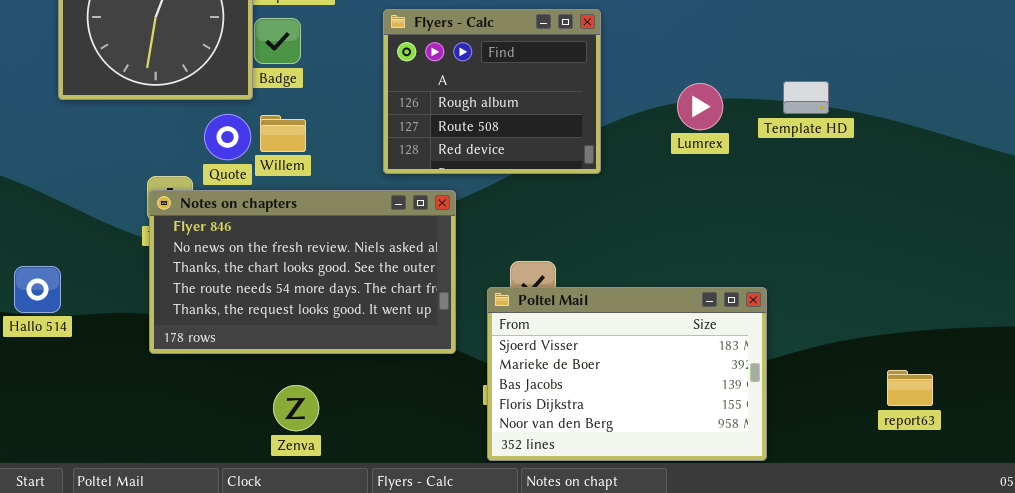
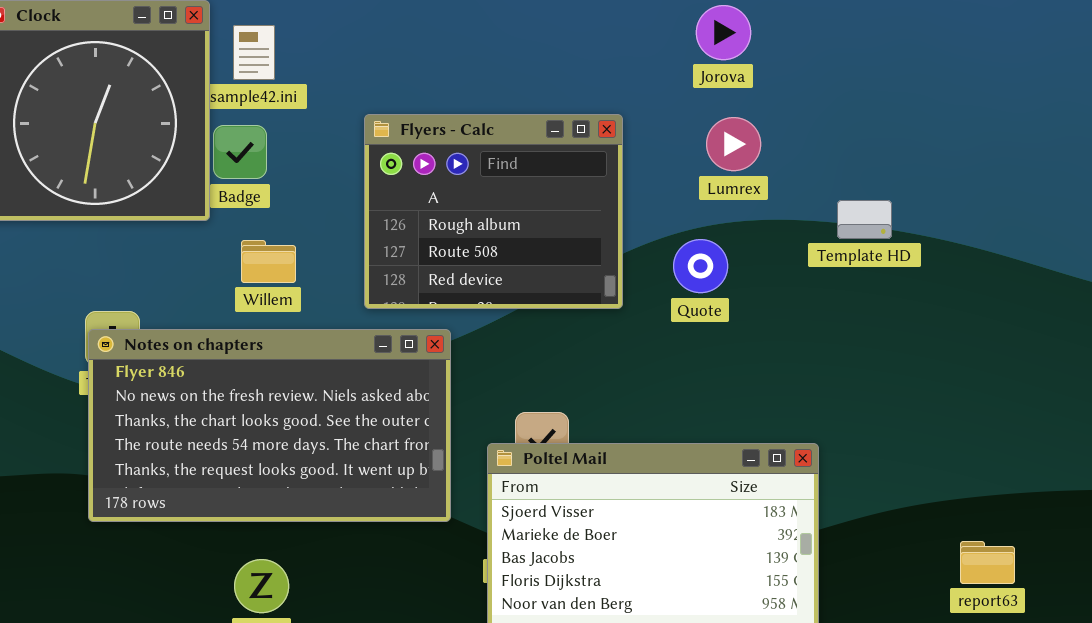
Lumrex: [677,83,723,130] -> [706,117,761,171], moved
Quote: [204,114,251,160] -> [673,239,728,293], moved
Willem: [260,115,306,152] -> [241,240,296,283], moved

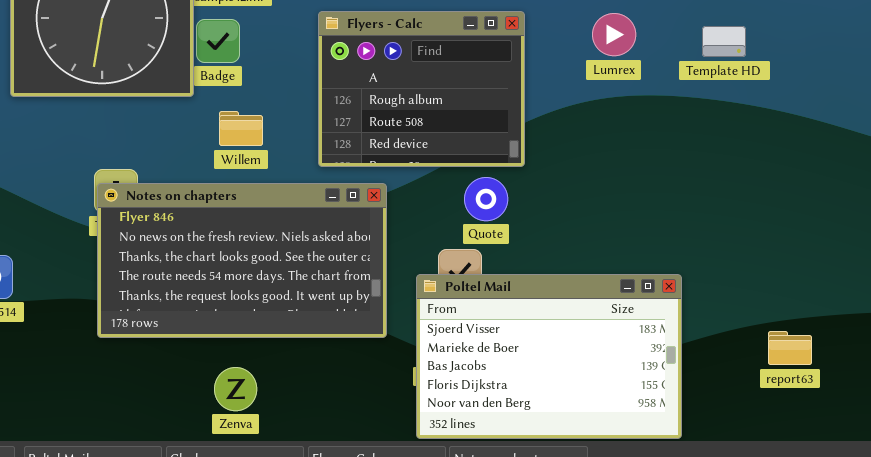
Template HD: [837,200,892,239] -> [702,26,746,57], moved
Quote: [673,239,728,293] -> [464,177,508,221], moved
report63: [960,541,1015,584] -> [768,331,812,365], moved

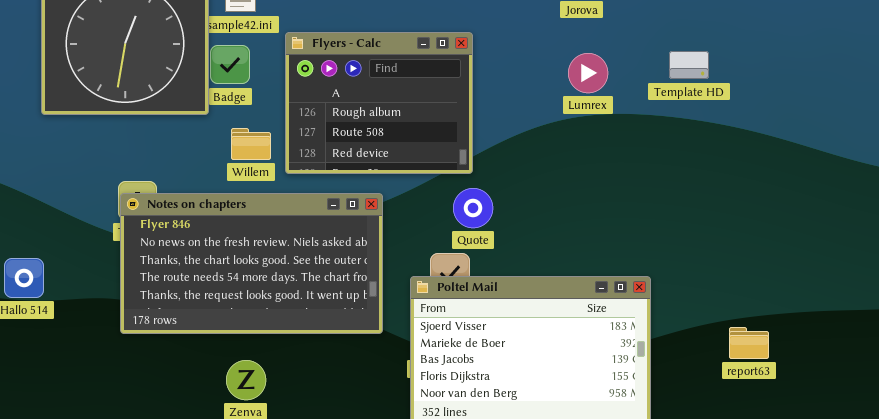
Flyers - Calc: [318,11,525,167] -> [285,32,473,174], moved
Lumrex: [592,13,636,56] -> [568,53,608,93], moved

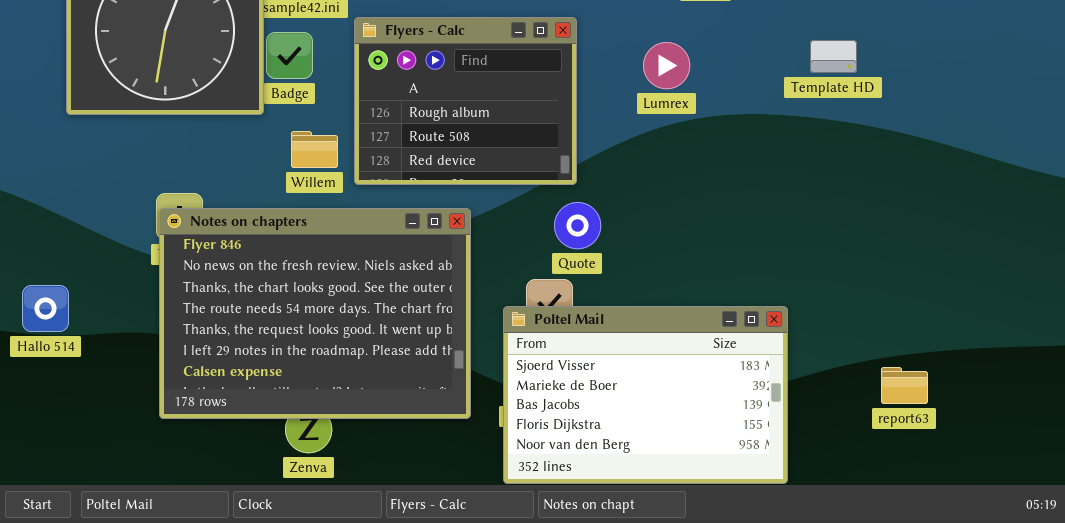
Lumrex: [568,53,608,93] -> [643,42,690,89], moved
Notes on chapters: [120,193,383,334] -> [159,208,471,419], resized

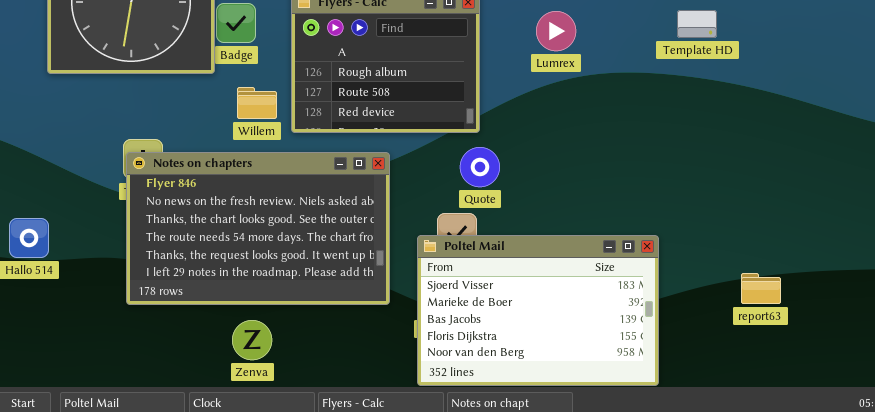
Notes on chapters: [159,208,471,419] -> [126,152,390,305], resized
report63: [881,367,928,404] -> [741,273,781,304], moved

